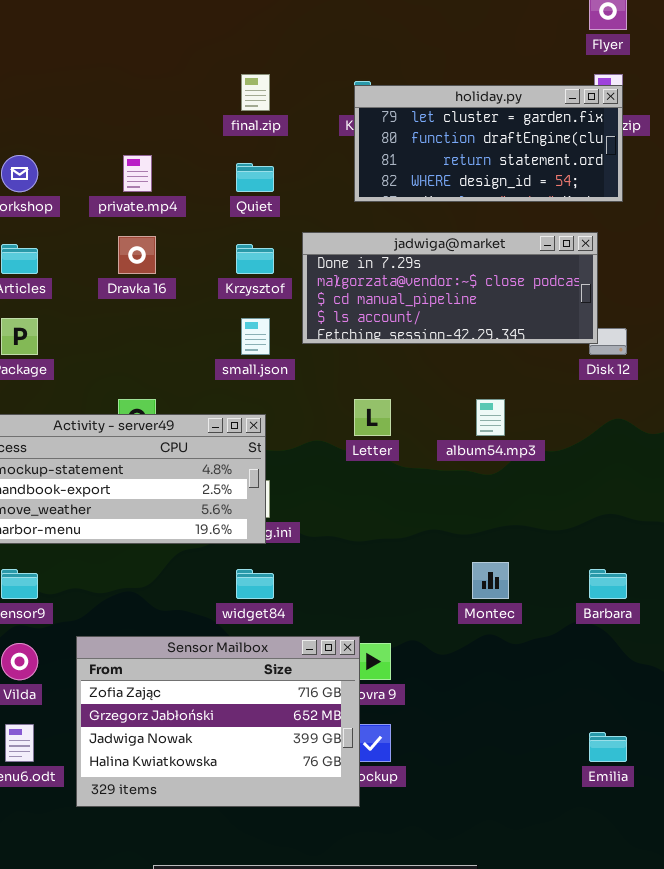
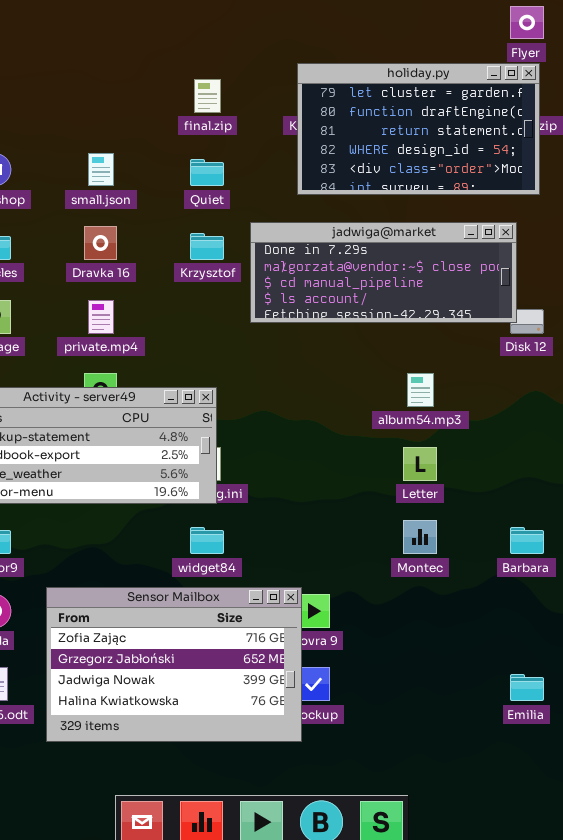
holiday.py: [354,85,623,202] -> [297,63,540,195], resized
private.mp4: [123,155,152,192] -> [88,300,114,334], moved
small.json: [241,318,270,355] -> [88,153,114,186], moved
Letter: [354,399,391,436] -> [403,447,437,481], moved

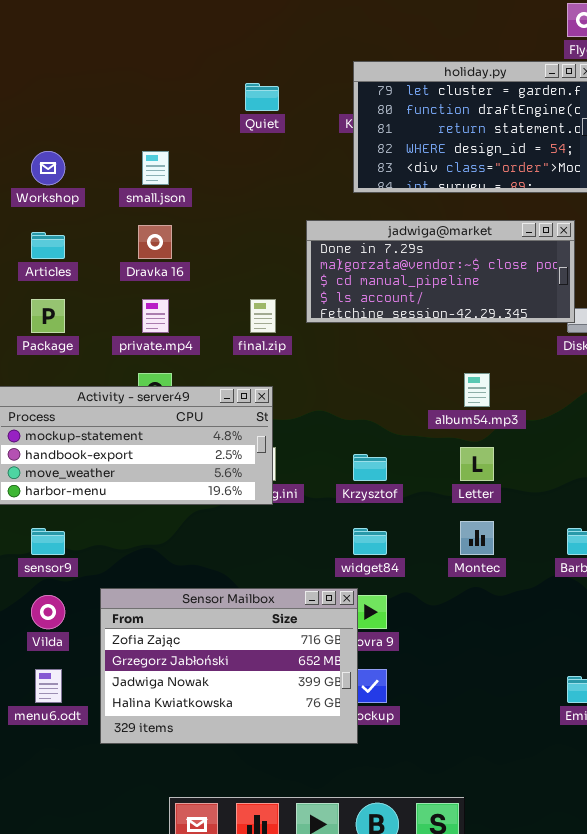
final.zip: [194,79,221,113] -> [250,299,276,333], moved
Quiet: [190,159,224,186] -> [245,83,279,111], moved
Krzysztof: [190,233,224,260] -> [353,454,387,481], moved
widget84: [190,527,224,554] -> [353,528,387,555], moved

